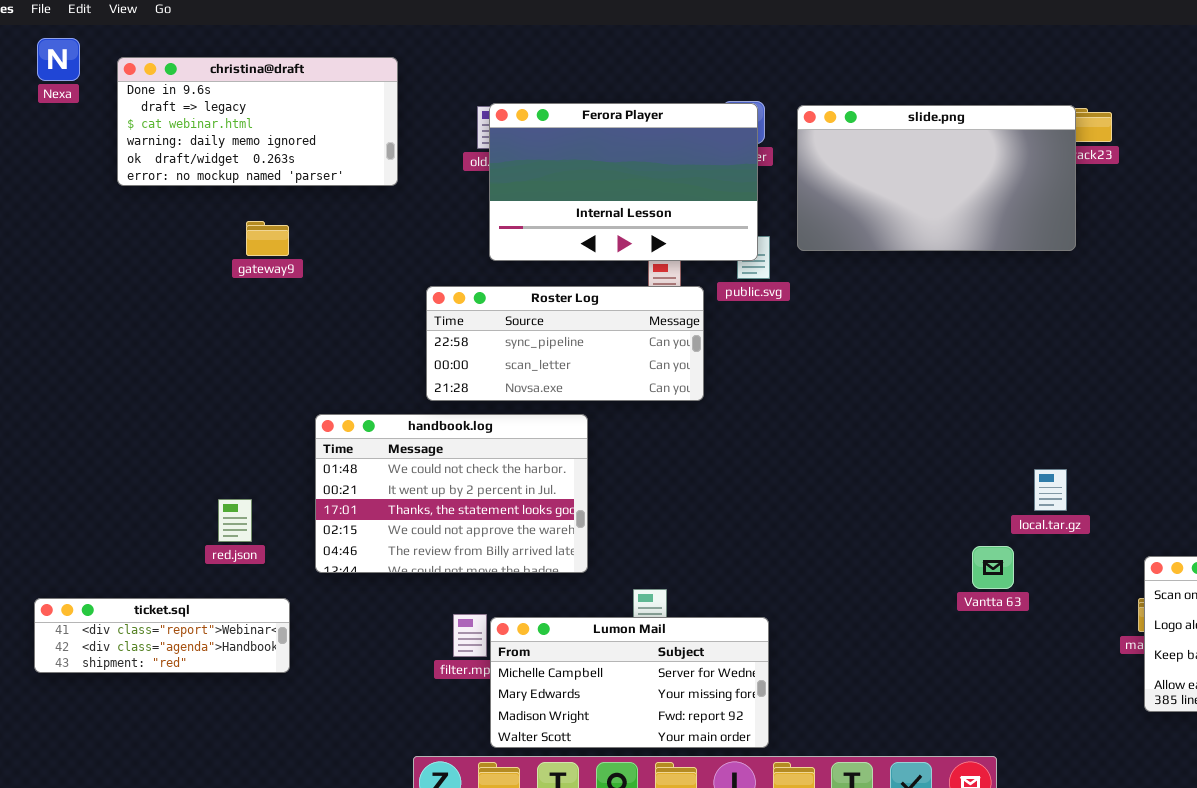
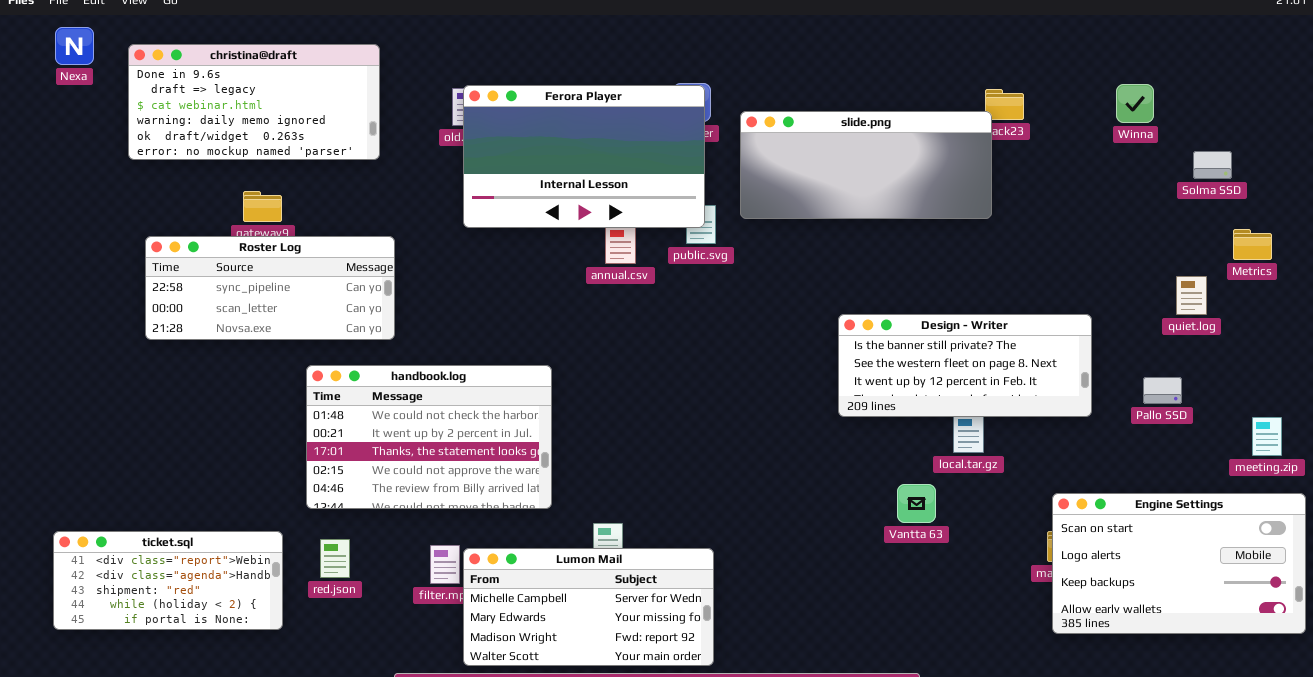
slide.png: [797,105,1076,251] -> [740,111,992,219], resized
Roster Log: [426,286,704,401] -> [145,236,395,340], moved
Design - Writer: none -> [838,314,1092,417], opened
red.json: [218,499,252,542] -> [320,539,350,578], moved
ticket.sql: [34,598,290,673] -> [53,531,283,630], resized

